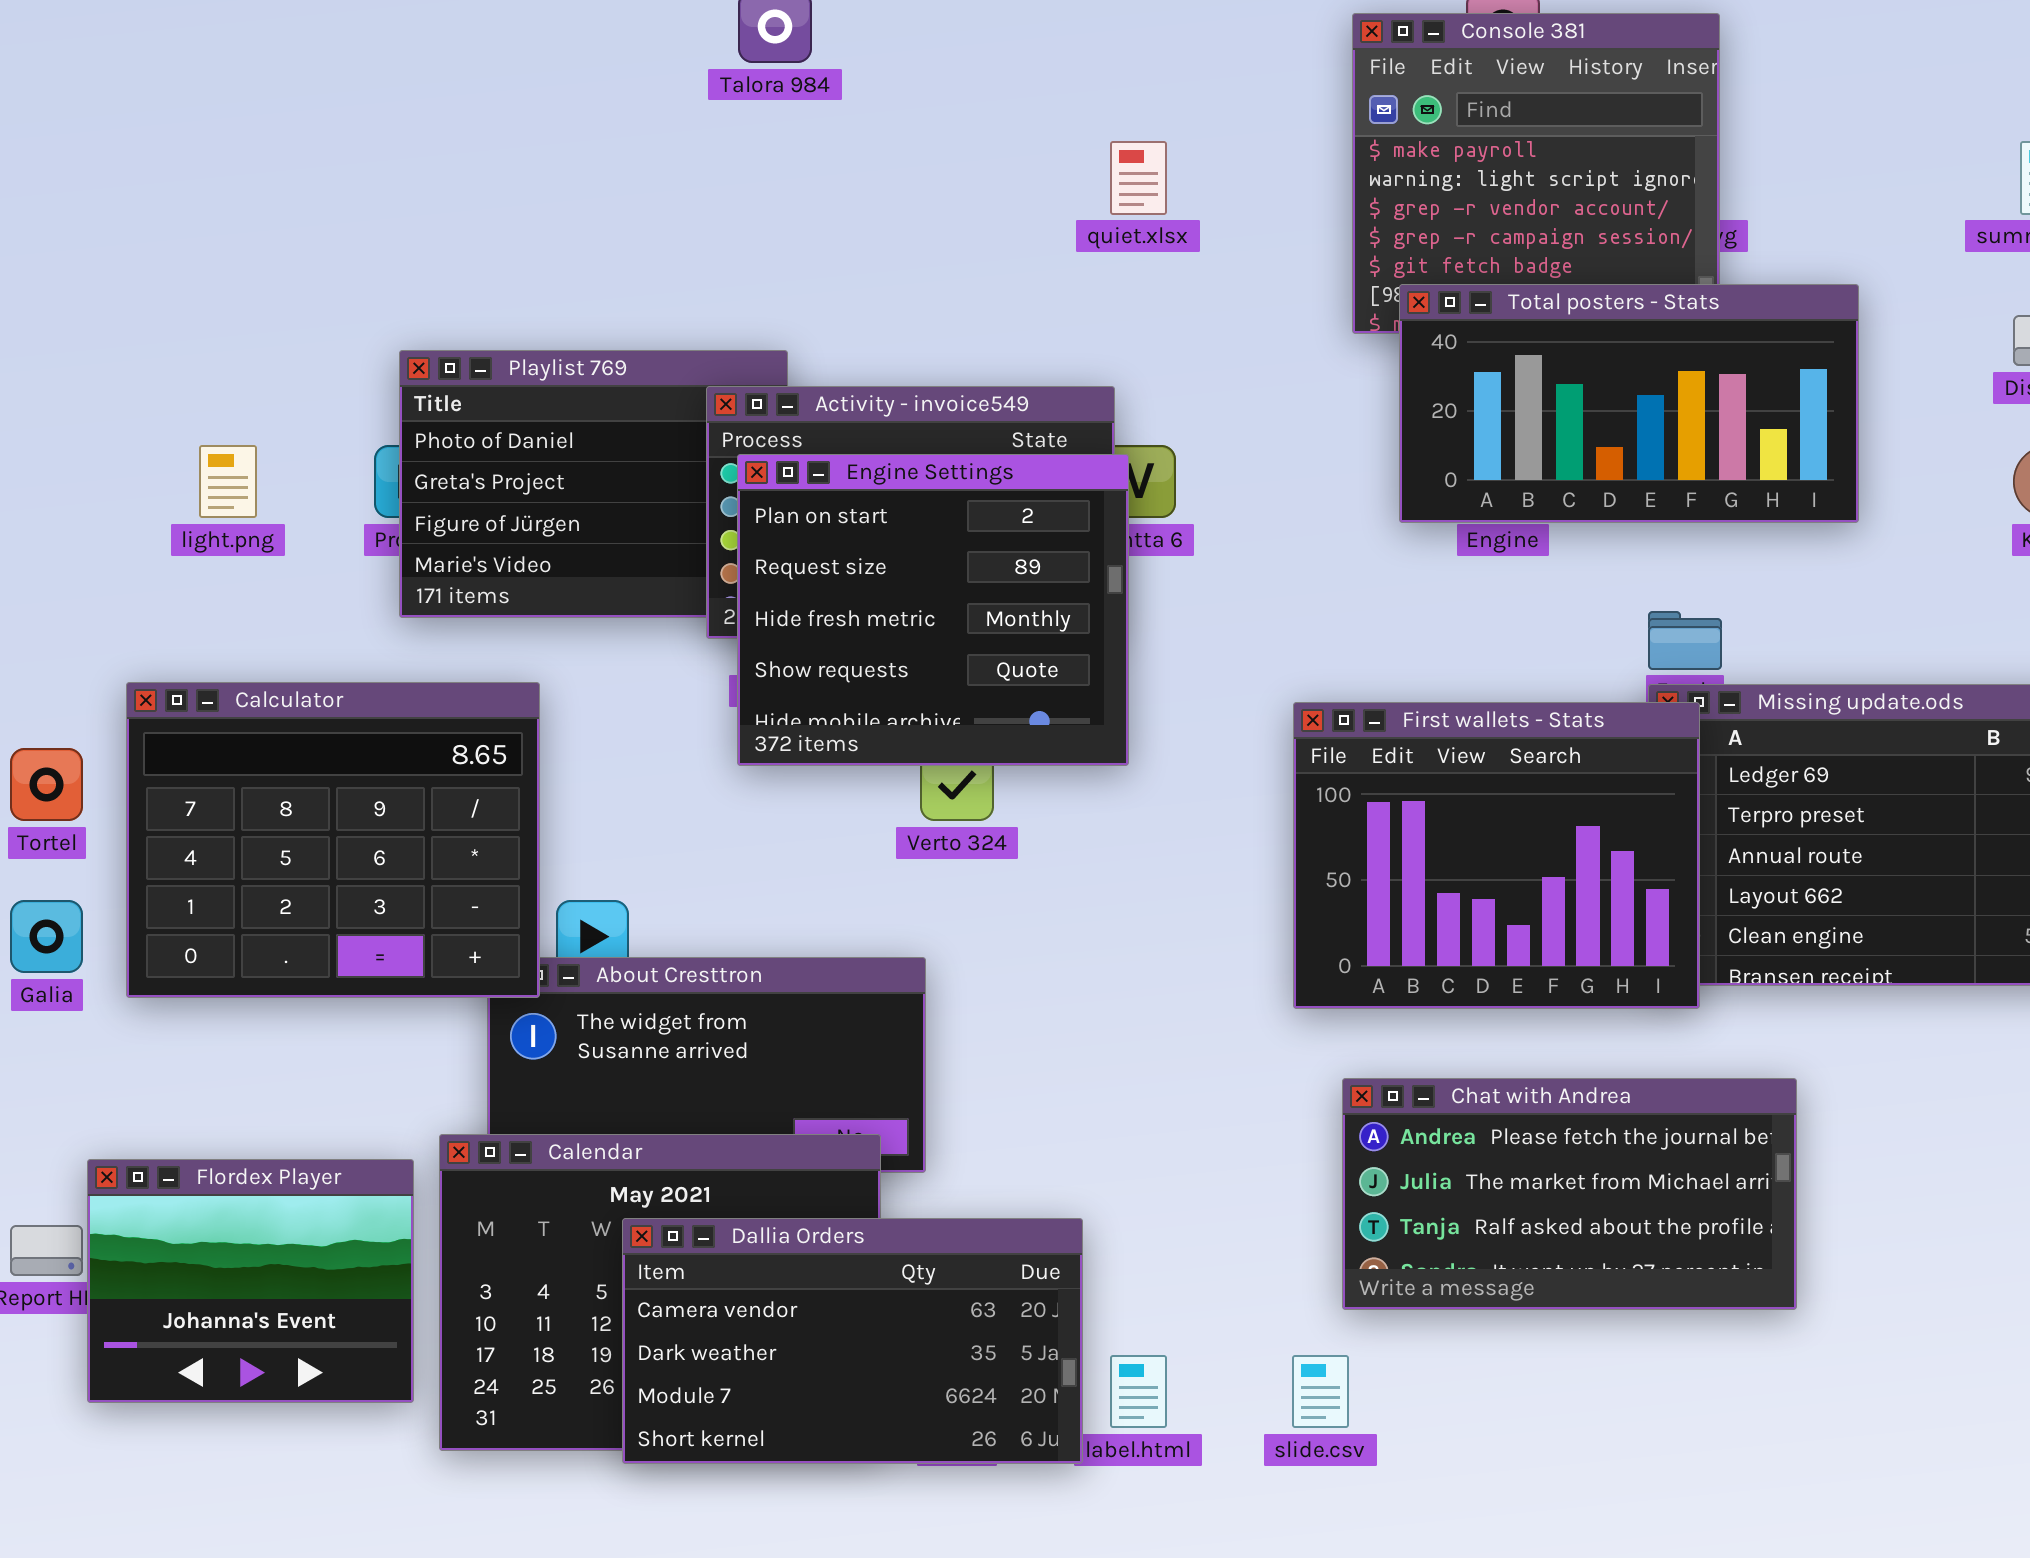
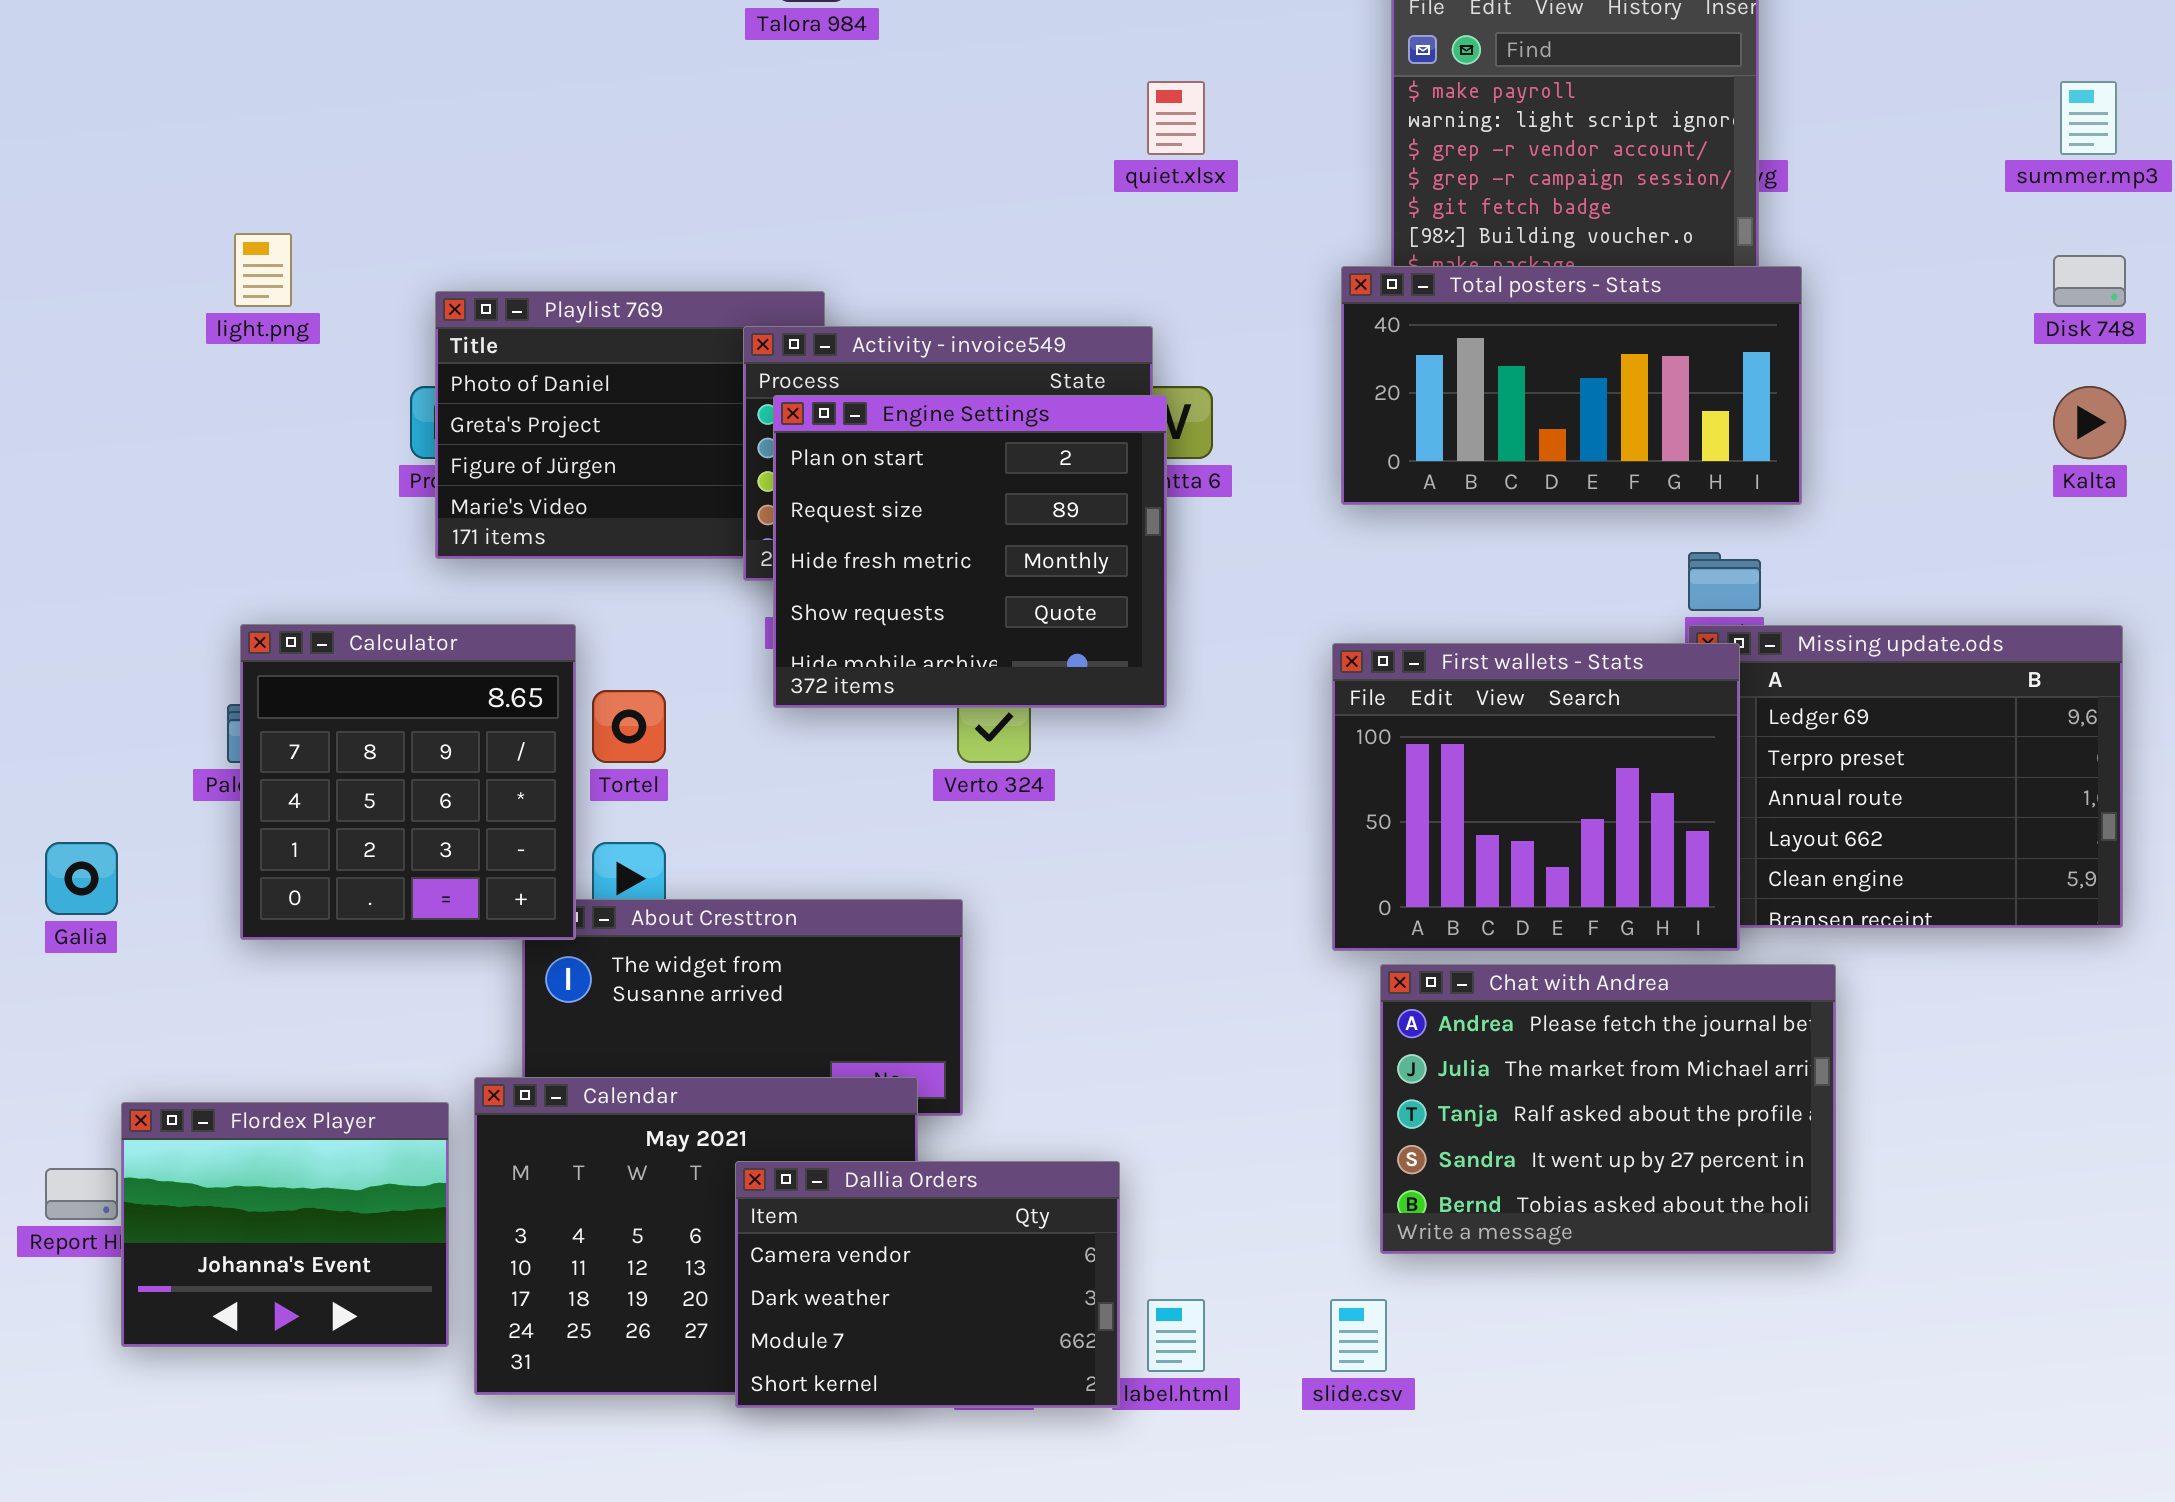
Total posters - Stats: [1399,284,1859,523] -> [1341,266,1802,505], moved
light.png: [199,445,257,518] -> [234,233,292,307], moved
Calculator: [126,682,540,998] -> [240,624,576,940], resized
Tortel: [10,748,83,821] -> [592,690,666,763], moved
Chat with Andrea: [1342,1078,1797,1310] -> [1380,964,1836,1254], resized
Dallia Orders: [622,1218,1083,1464] -> [735,1161,1120,1408], resized

